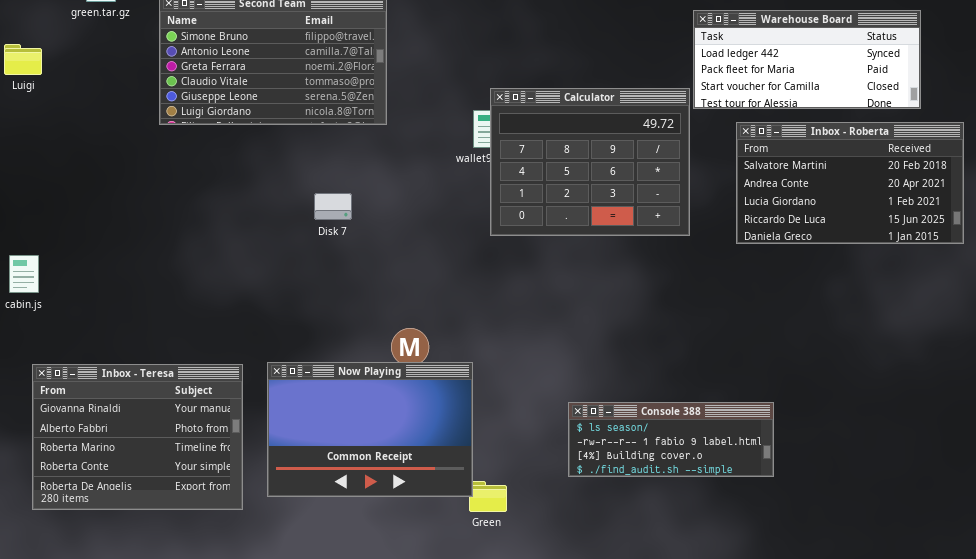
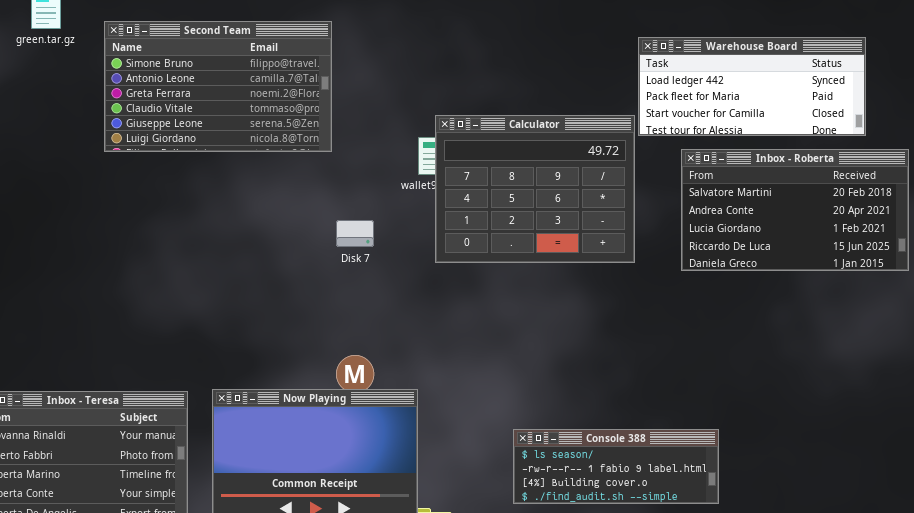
Disk 7: [314,193,352,220] -> [336,220,374,247], moved

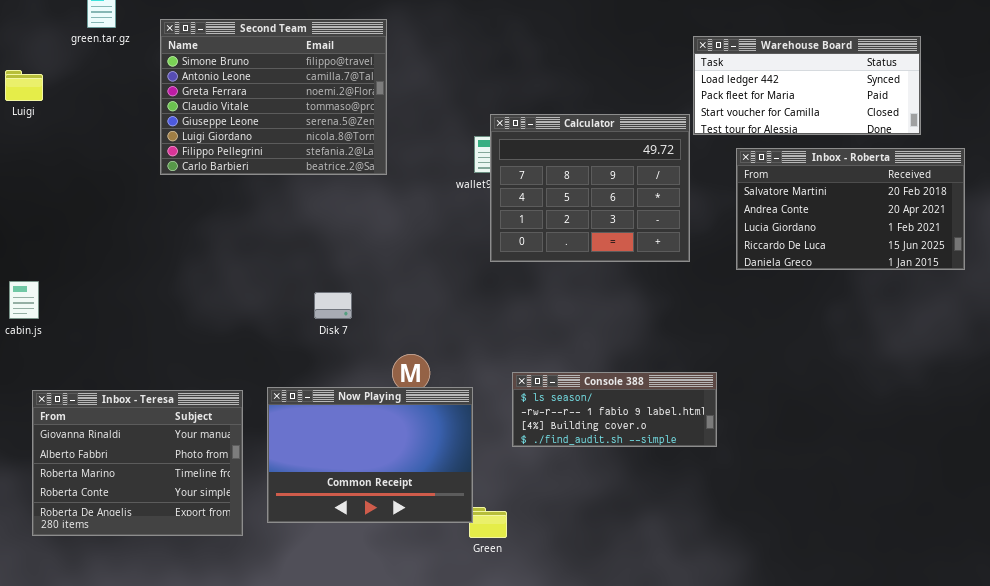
Second Team: [104,21,332,152] -> [160,19,387,175], resized
Disk 7: [336,220,374,247] -> [314,292,352,319], moved
Console 388: [513,429,719,504] -> [512,372,717,447], moved

